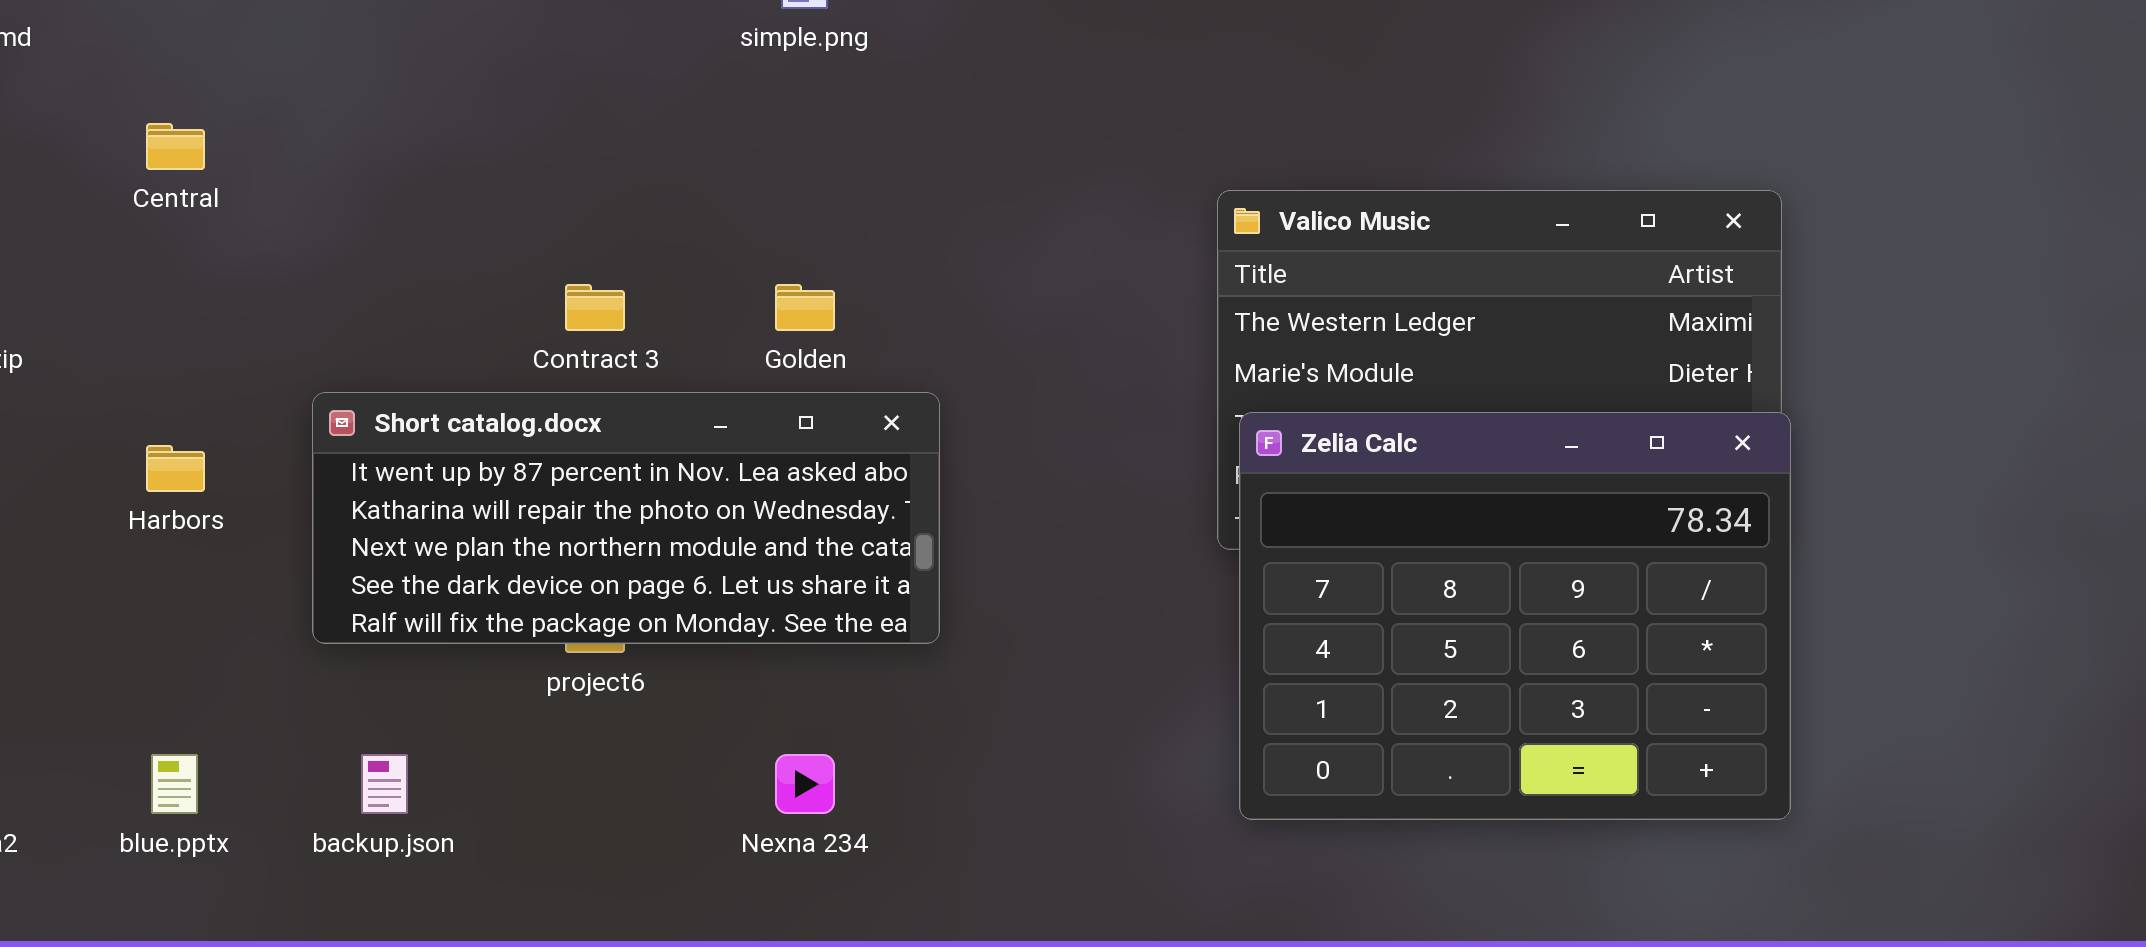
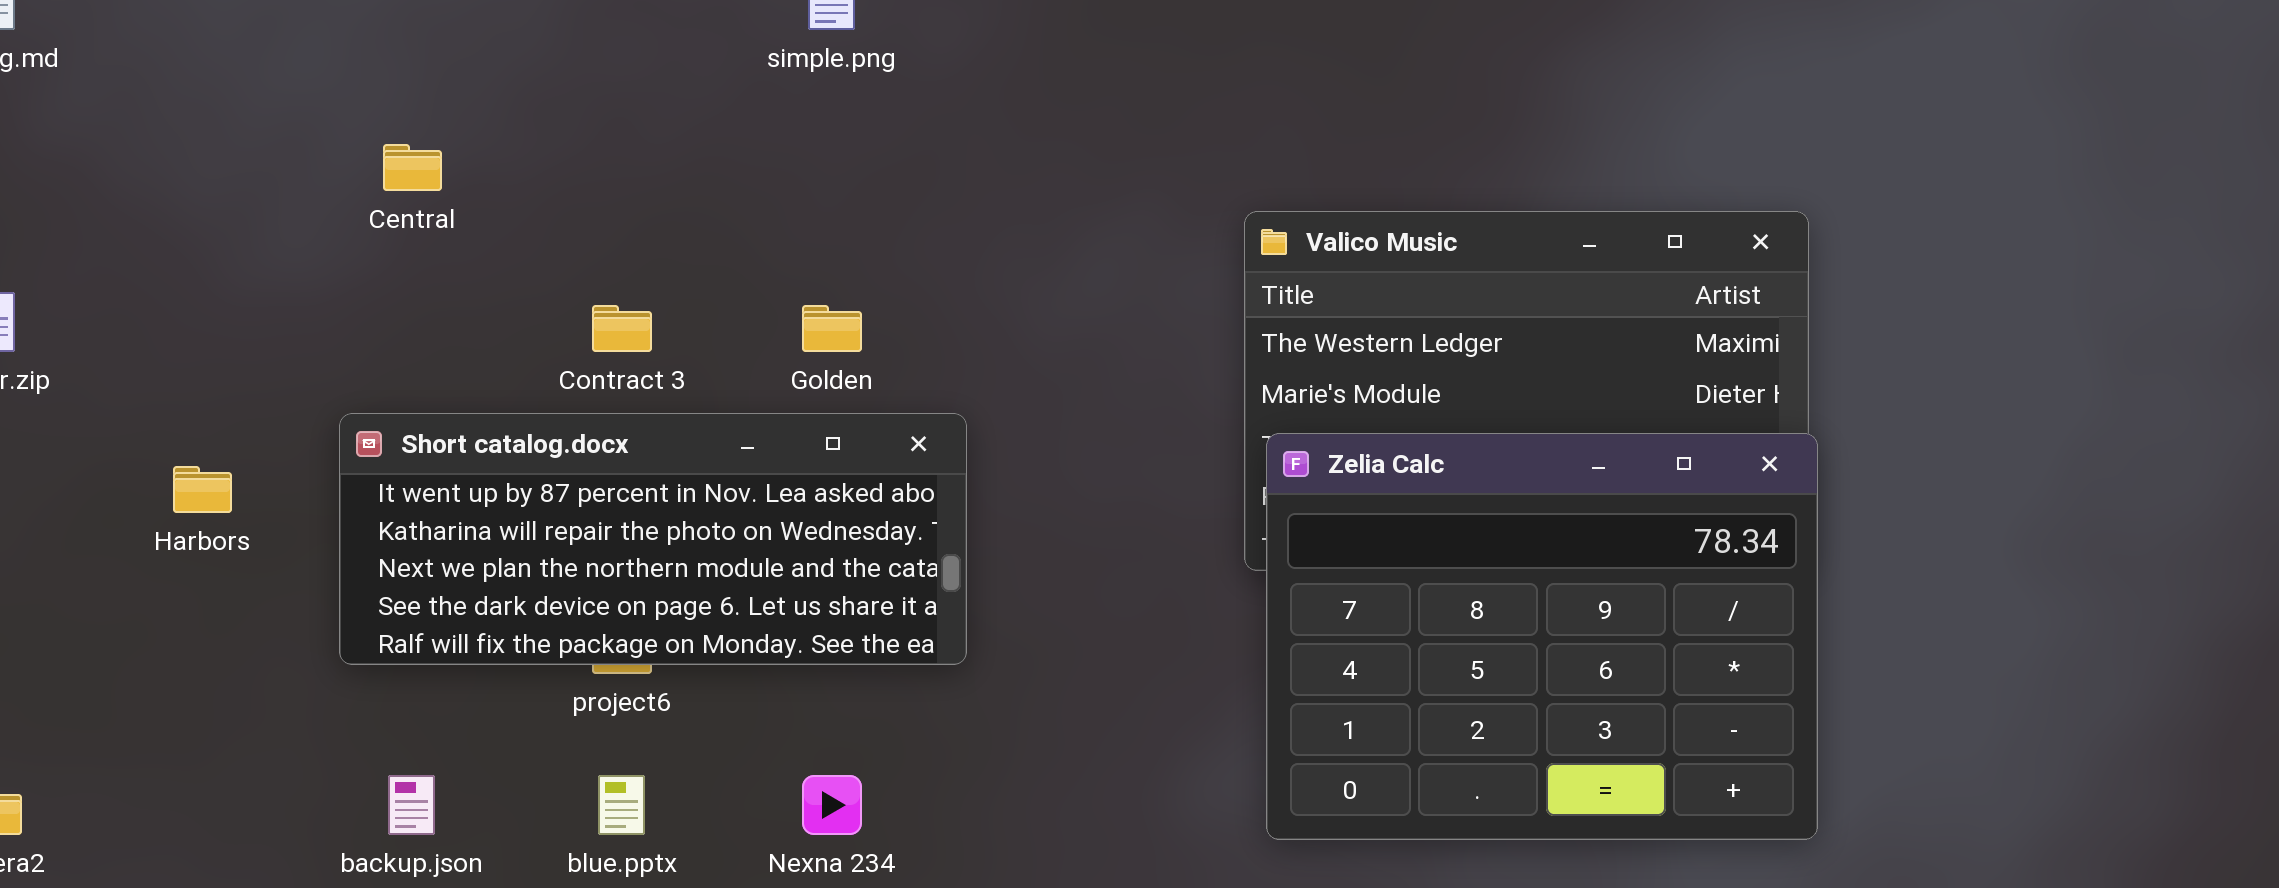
Central: [146,123,205,170] -> [383,144,442,191], moved
blue.pptx: [151,754,198,814] -> [598,775,645,835], moved

